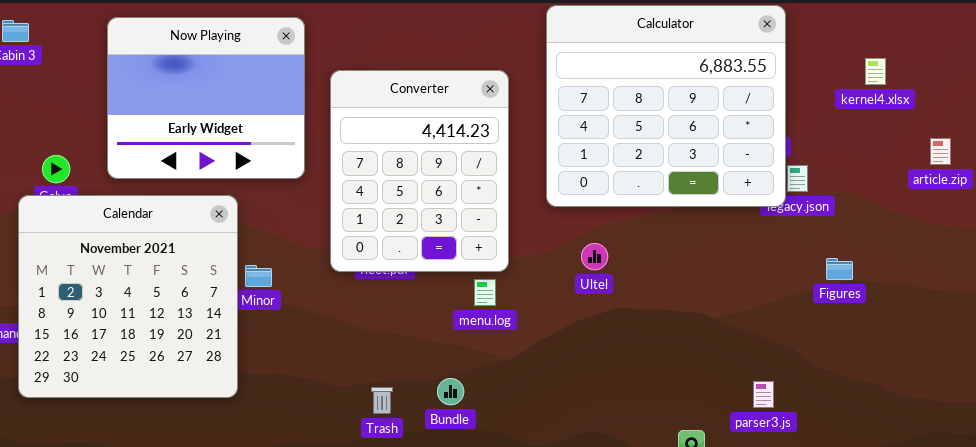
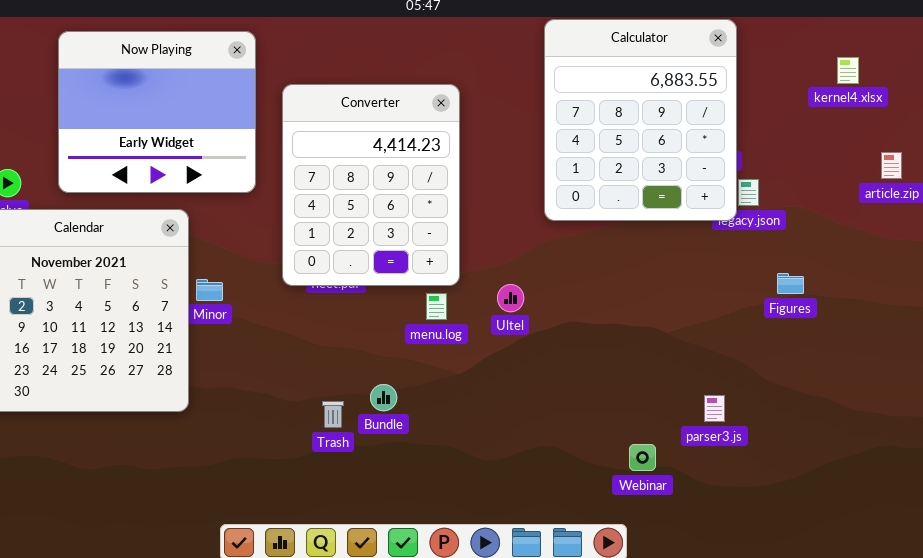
Calculator: [546,5,786,207] -> [544,19,737,221], resized
kernel4.xlsx: [865,58,886,85] -> [837,57,859,84], moved
Ultel: [581,243,608,270] -> [497,284,524,312], moved
Bundle: [437,378,464,405] -> [370,384,397,411], moved

